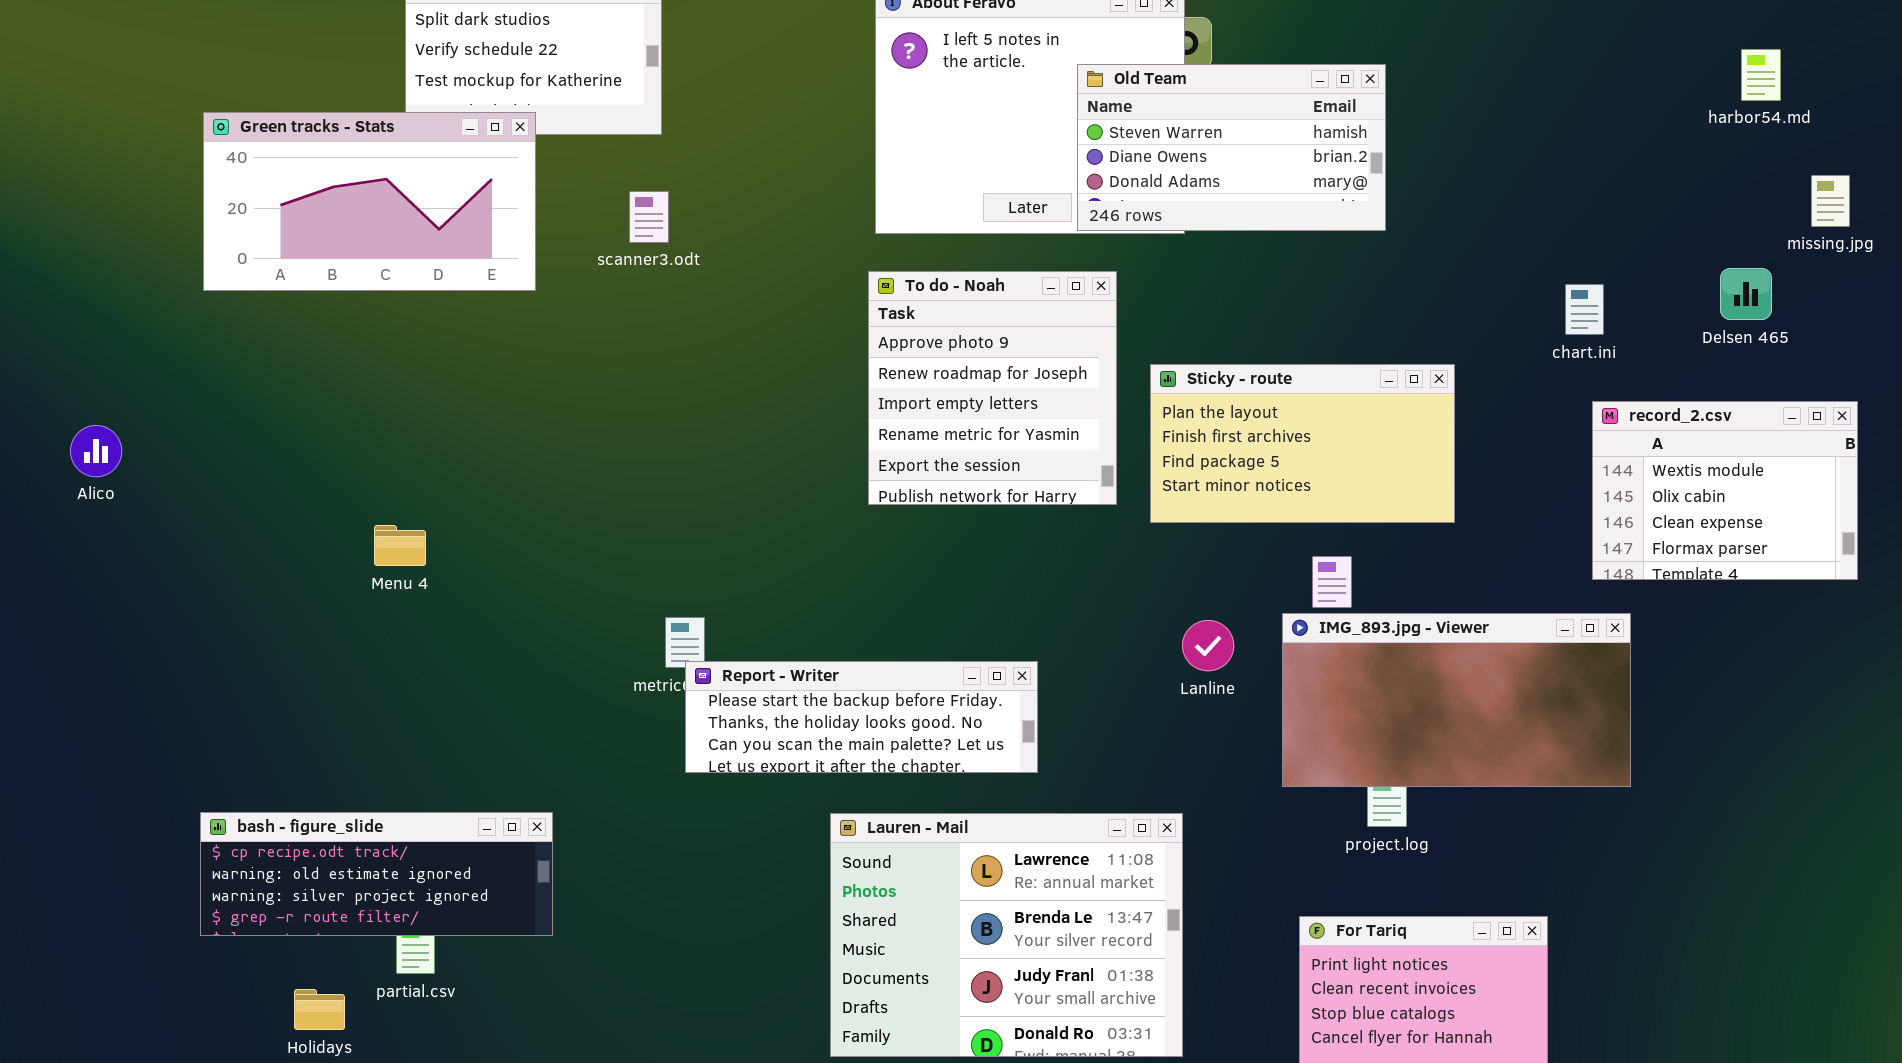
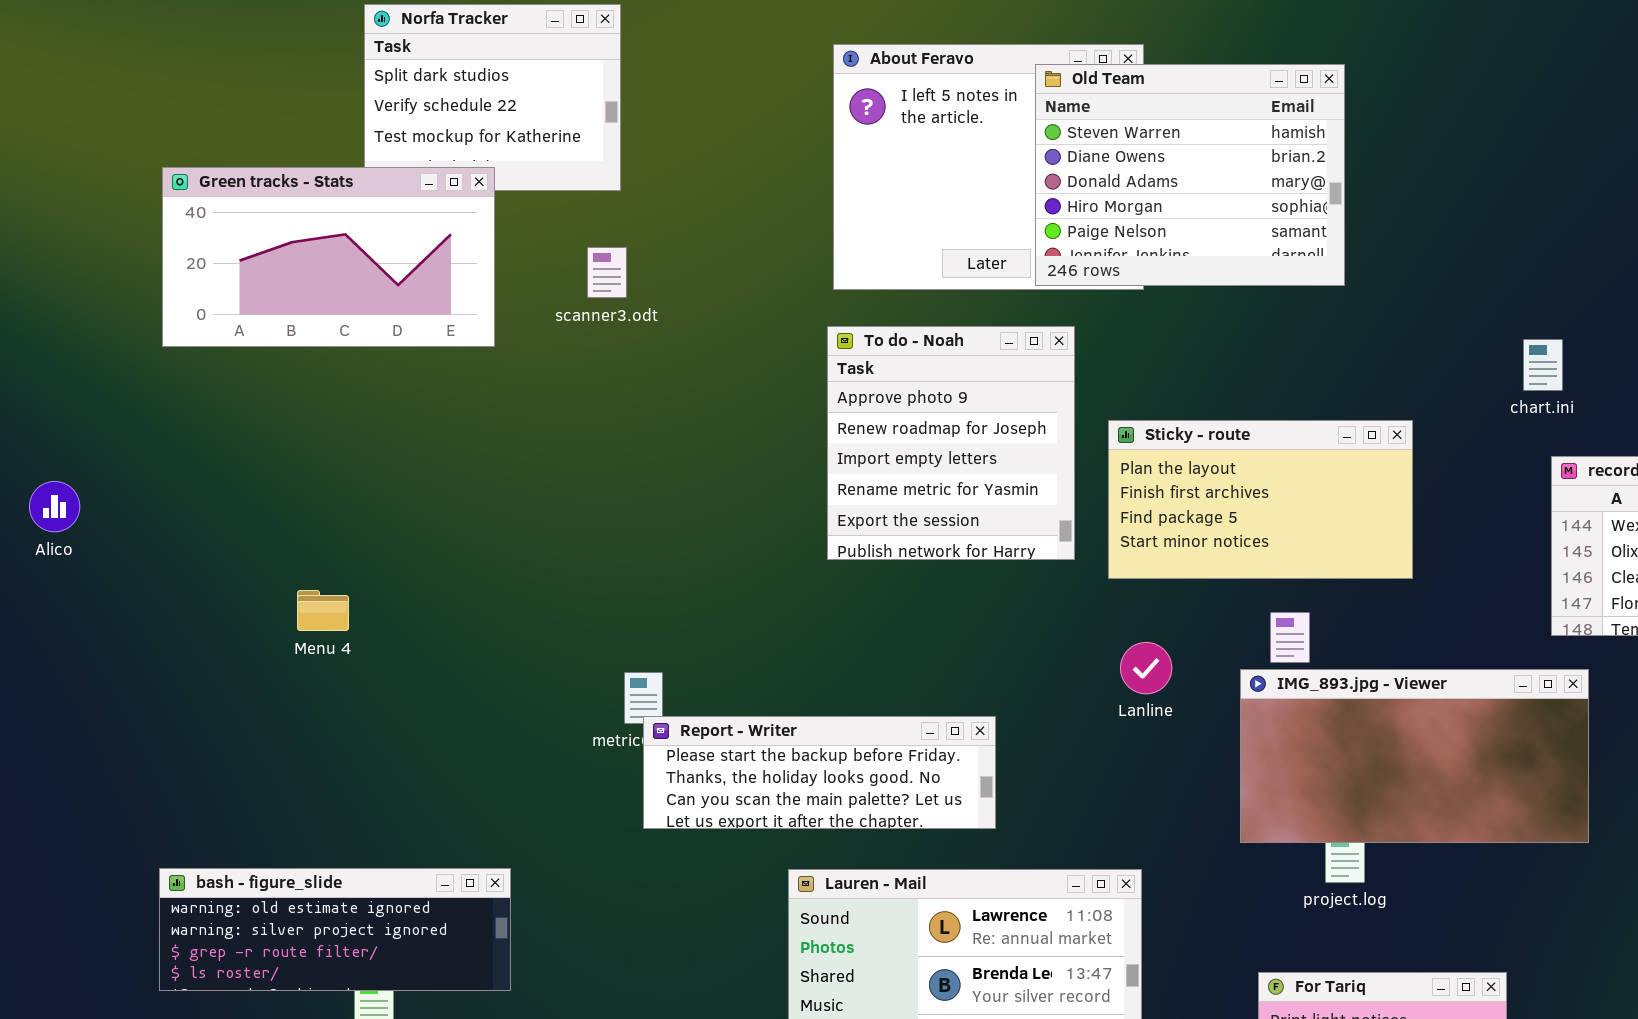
Old Team: [1077,64,1386,231] -> [1035,64,1345,286], resized
Menu 4: [374,525,426,566] -> [297,590,349,631], moved
Lanline: [1182,620,1234,671] -> [1120,642,1172,694], moved
bash - figure_slide: [200,812,553,936] -> [159,868,511,991], scrolled down 1 row

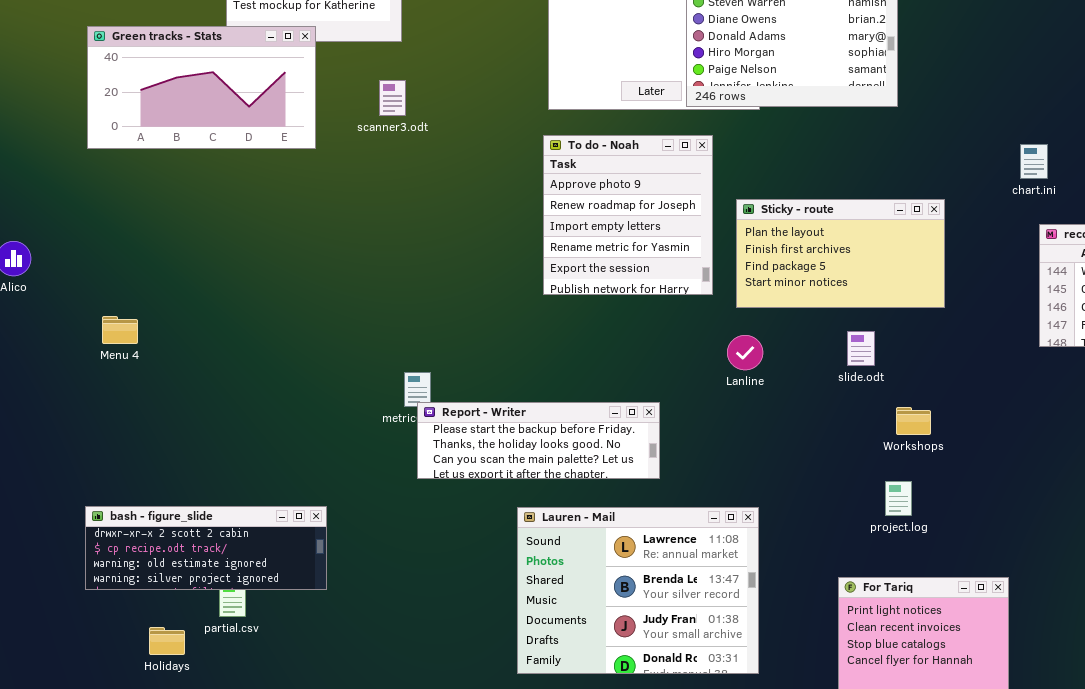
Menu 4: [297,590,349,631] -> [102,316,138,344], moved
Lanline: [1120,642,1172,694] -> [727,335,763,370], moved
IMG_893.jpg - Viewer: [1240,669,1589,843] -> none, closed
bash - figure_slide: [159,868,511,991] -> [85,506,327,590], scrolled up 2 rows

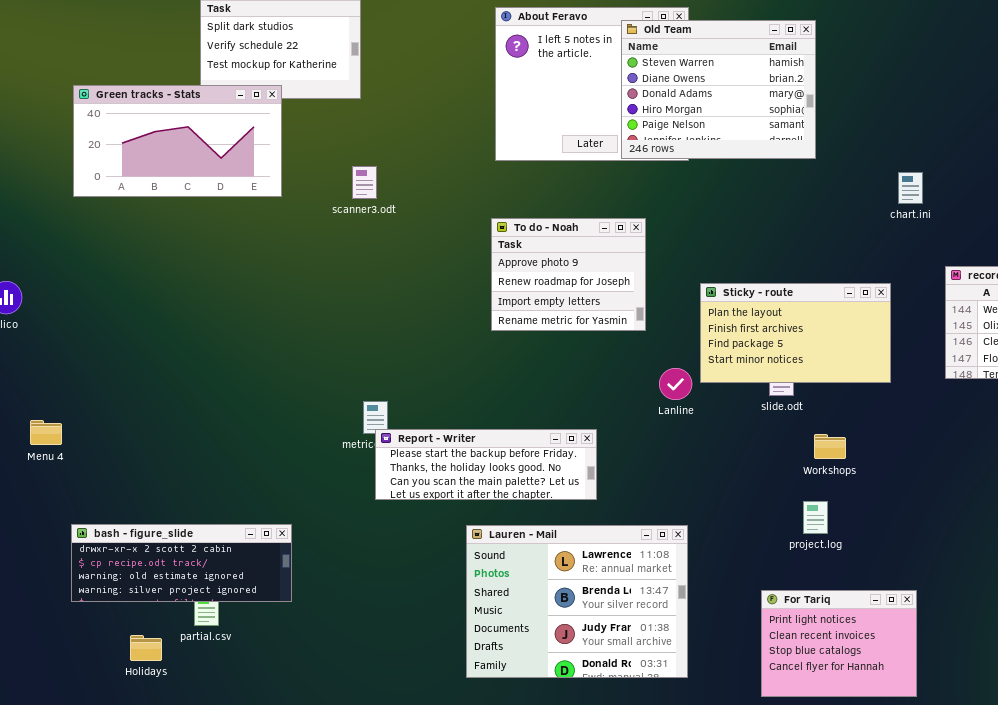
scanner3.odt: [379,80,406,116] -> [352,166,377,199], moved
To do - Noah: [543,135,713,295] -> [491,218,646,331], resized
chart.ini: [1020,144,1048,179] -> [898,172,923,204], moved
Sticky - route: [736,199,945,308] -> [700,283,891,383], moved
Menu 4: [102,316,138,344] -> [30,420,62,445], moved

